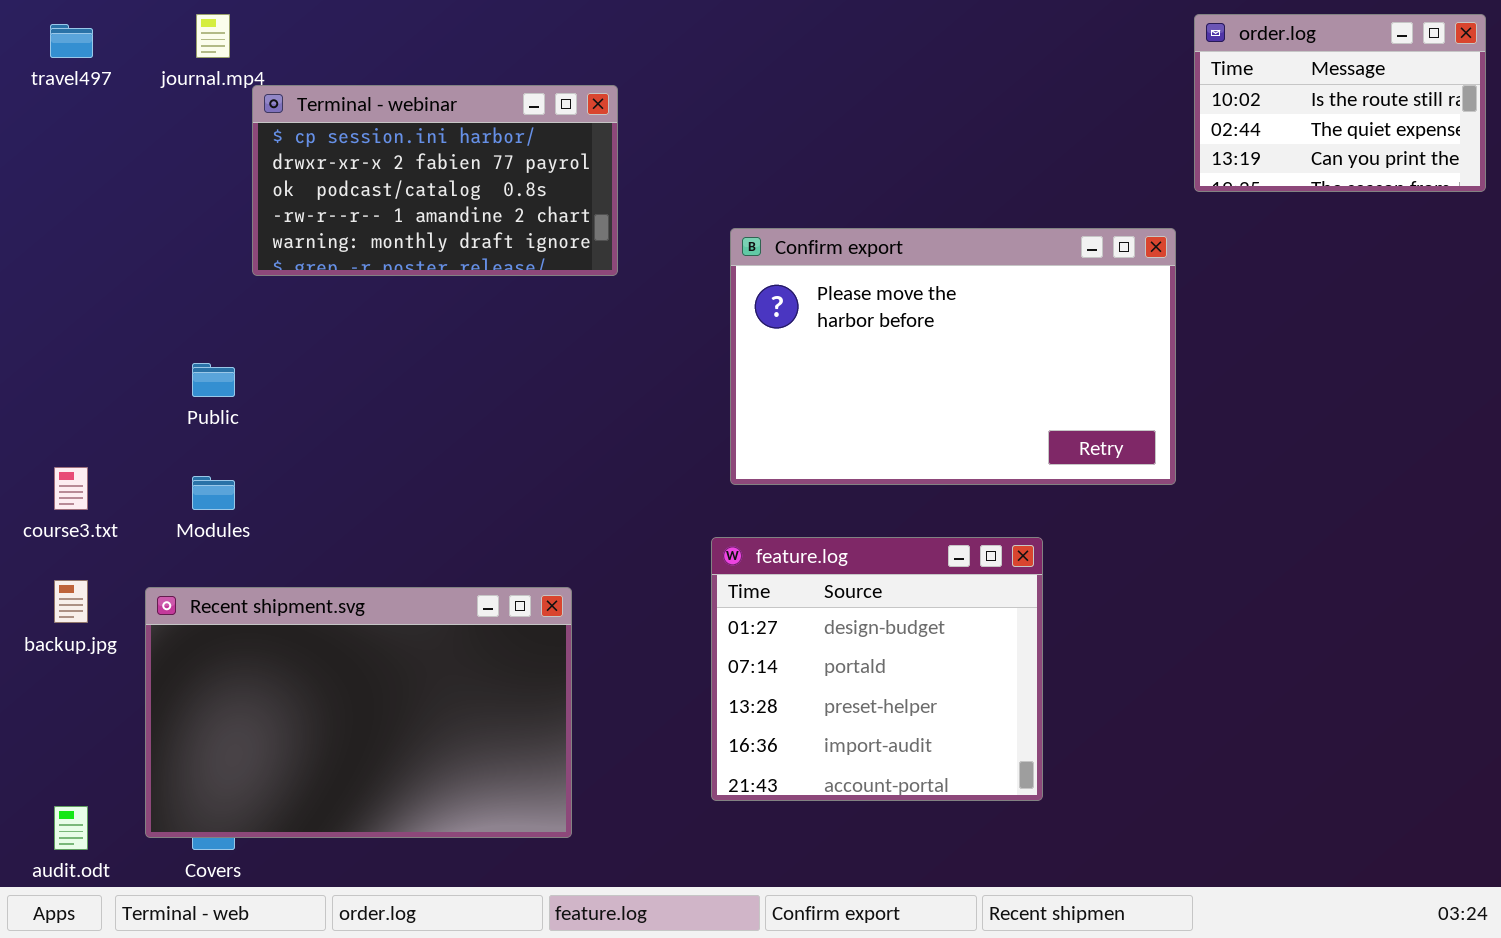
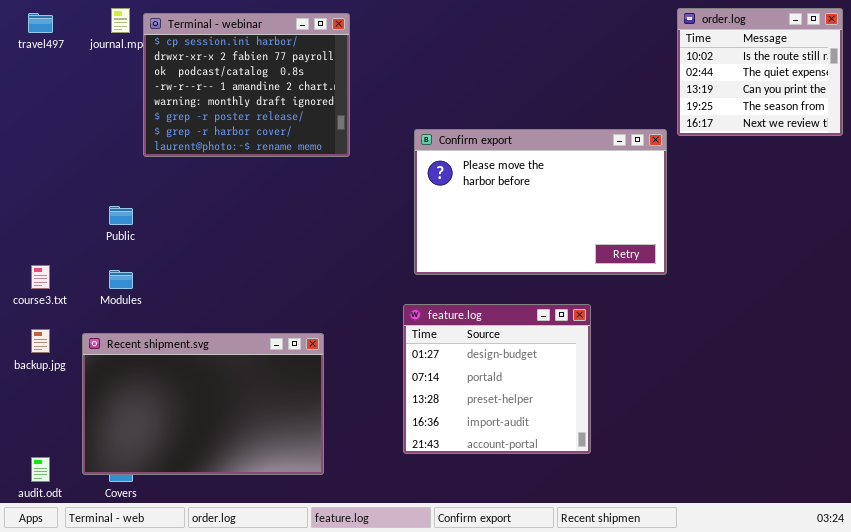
order.log: [1194,14,1486,192] -> [677,8,843,136], resized
Terminal - webinar: [252,85,618,276] -> [143,13,350,157], resized

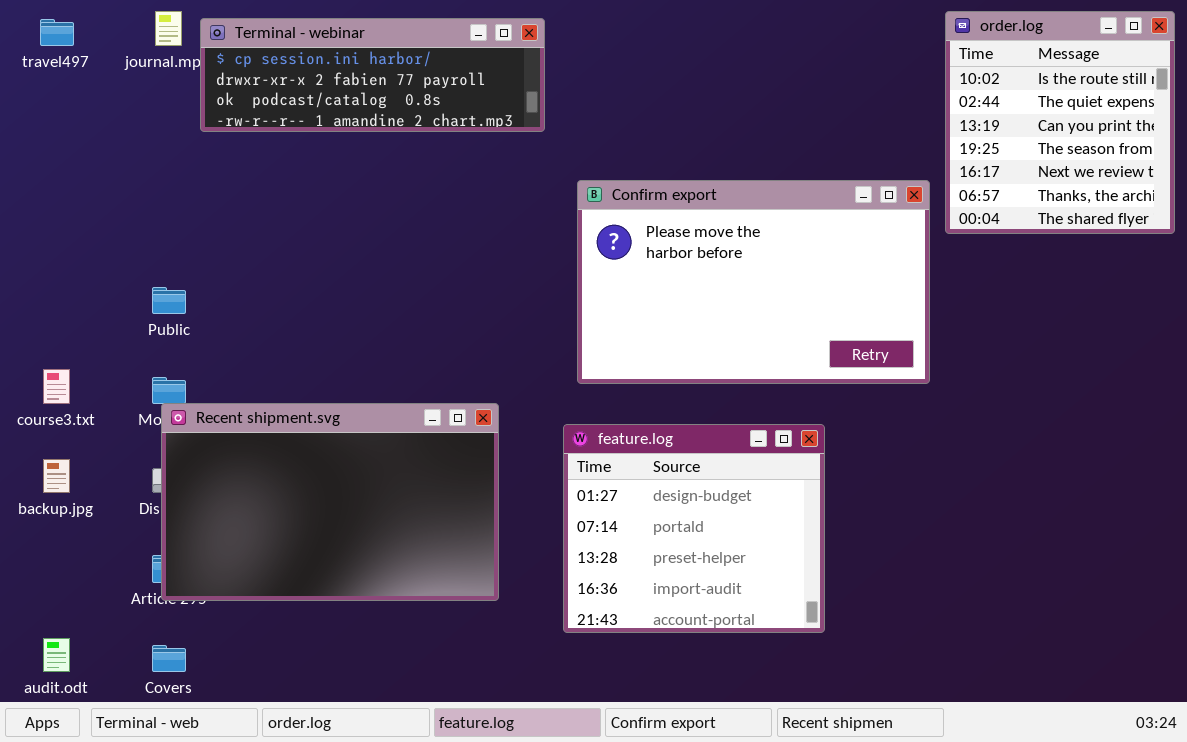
order.log: [677,8,843,136] -> [945,11,1175,234], resized
Terminal - webinar: [143,13,350,157] -> [200,18,545,132], resized
Recent shipment.svg: [82,333,324,475] -> [161,403,499,601], moved

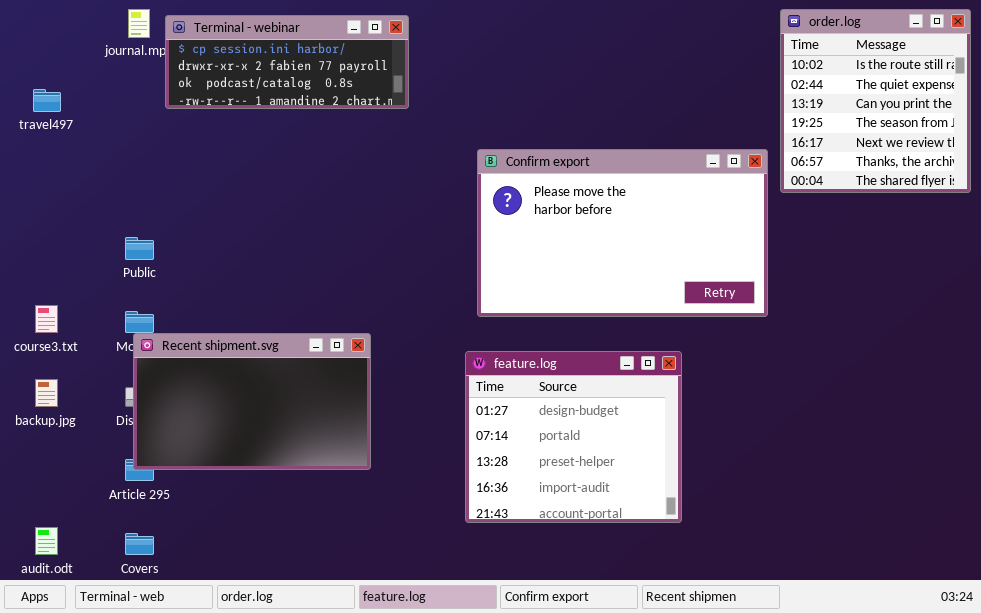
Terminal - webinar: [200,18,545,132] -> [165,15,409,109], resized
travel497: [40,19,74,46] -> [33,89,61,112], moved
Recent shipment.svg: [161,403,499,601] -> [133,333,371,470], resized

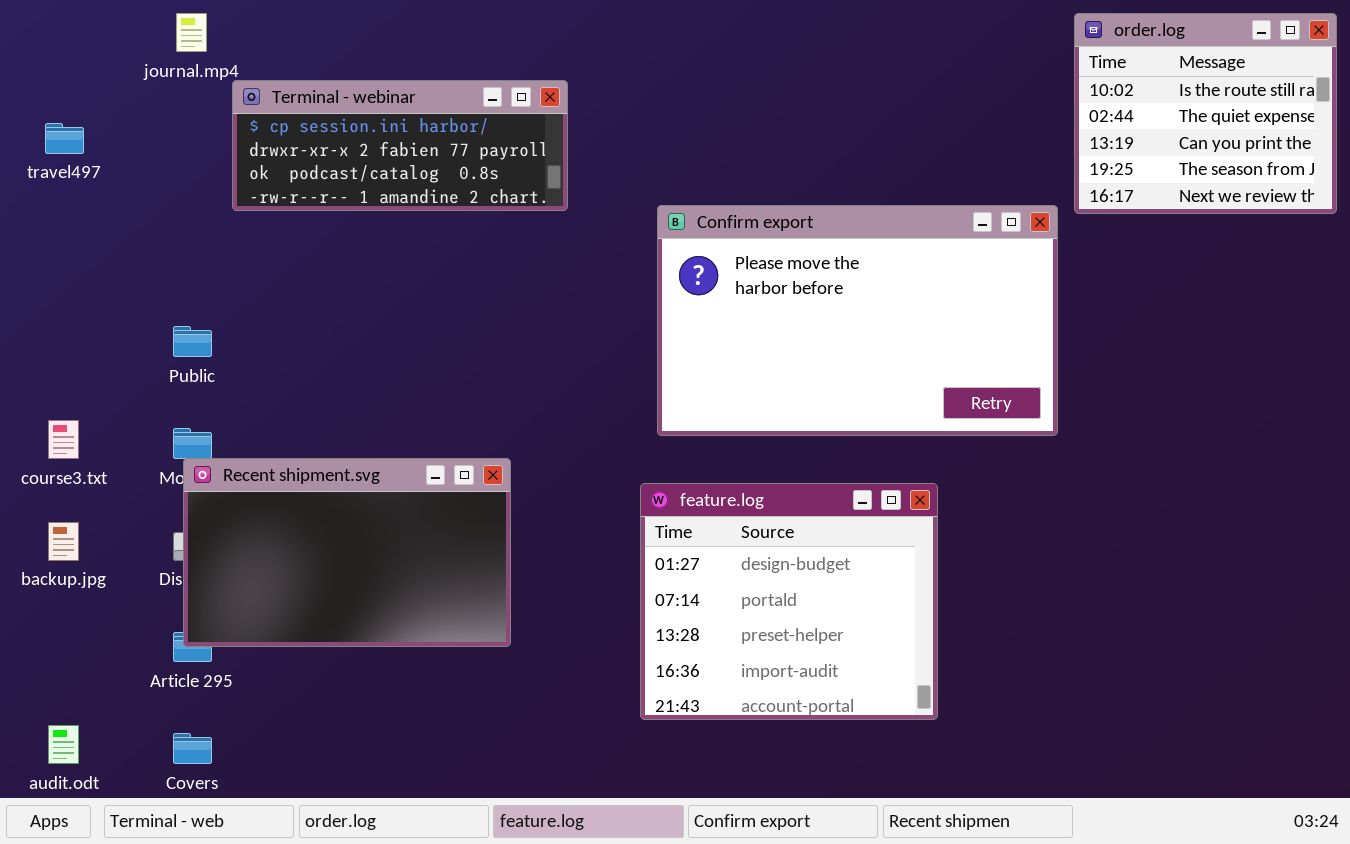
order.log: [780,9,971,193] -> [1074,13,1337,214], resized
Terminal - webinar: [165,15,409,109] -> [232,80,568,211], moved

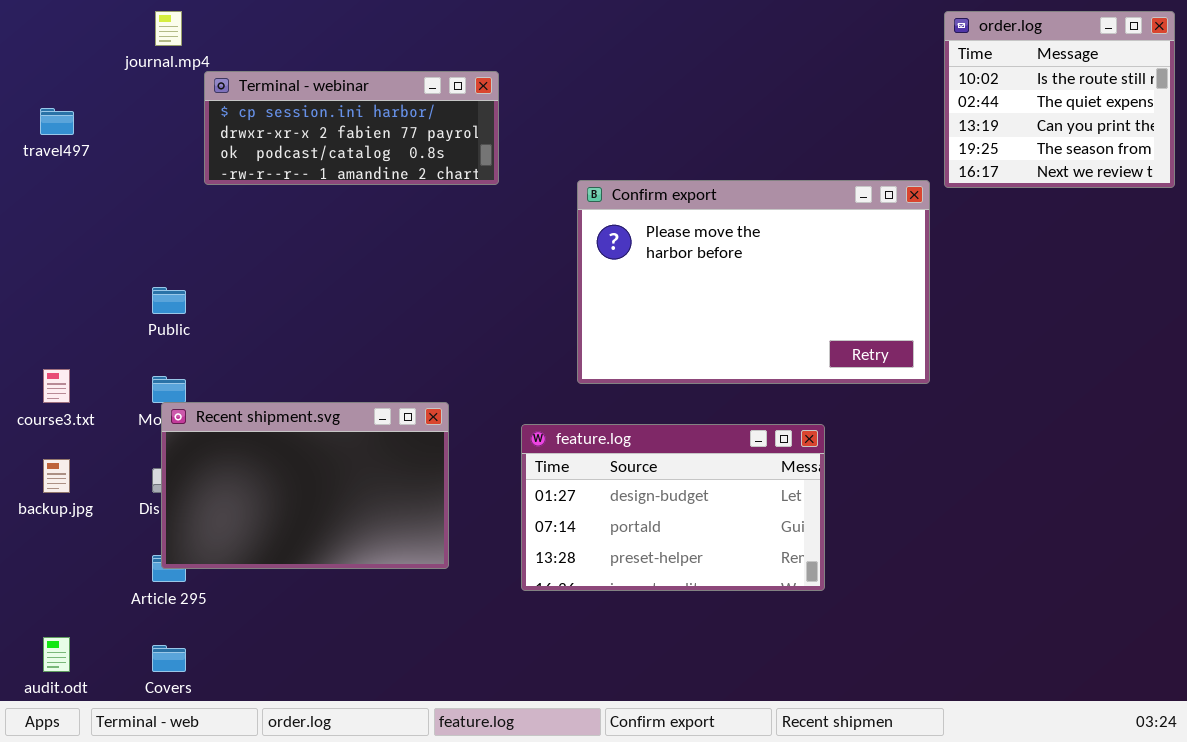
feature.log: [640,483,938,720] -> [521,424,825,591], resized

